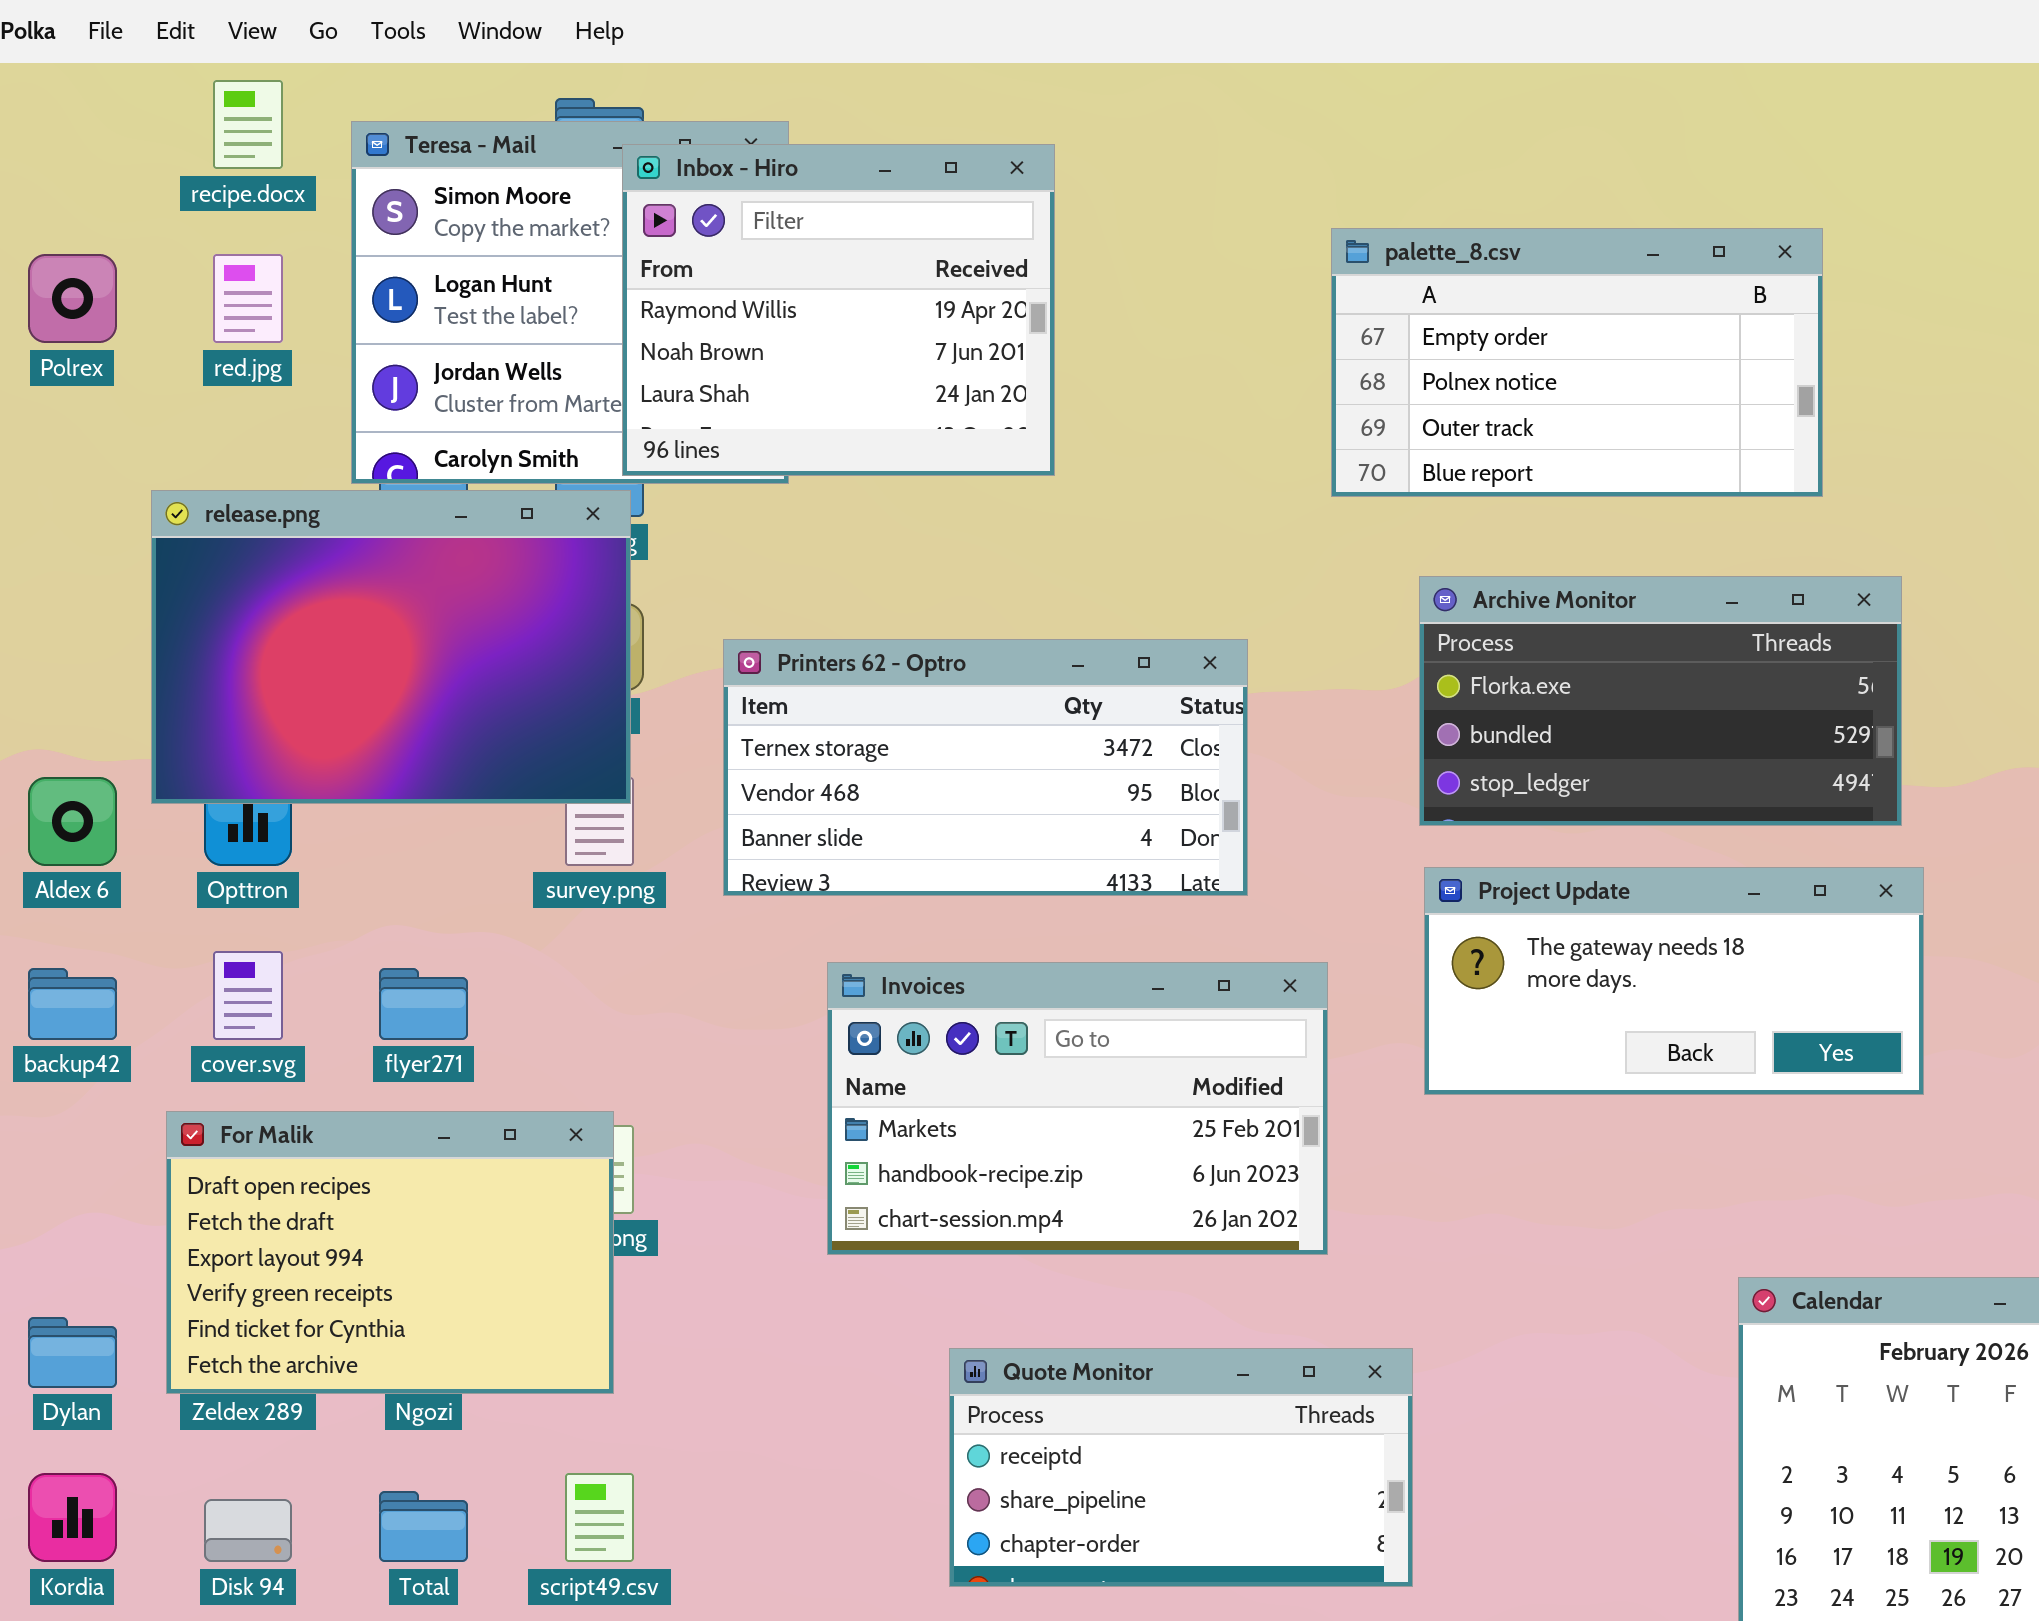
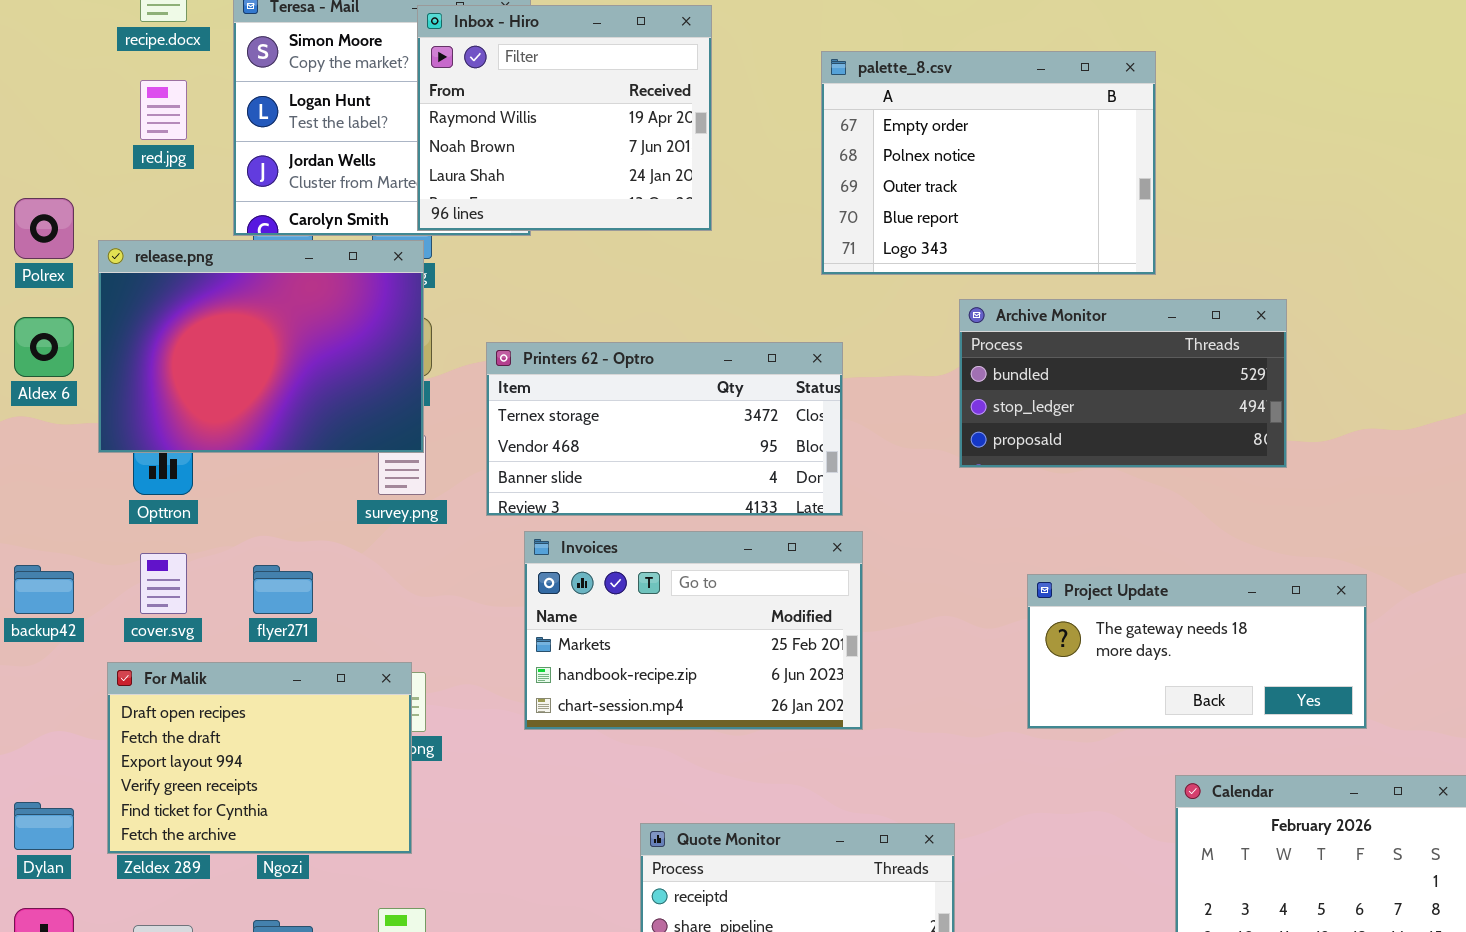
palette_8.csv: [1331,228,1823,497] -> [821,51,1156,275], moved, resized
Polrex: [28,254,117,343] -> [14,198,74,259], moved
Archive Monitor: [1419,576,1902,826] -> [959,299,1287,468], scrolled down 1 row
Aldex 6: [28,777,117,866] -> [14,317,74,377], moved
Project Update: [1424,867,1924,1095] -> [1027,574,1367,729], moved
Invoices: [827,962,1328,1255] -> [524,531,863,730], moved

